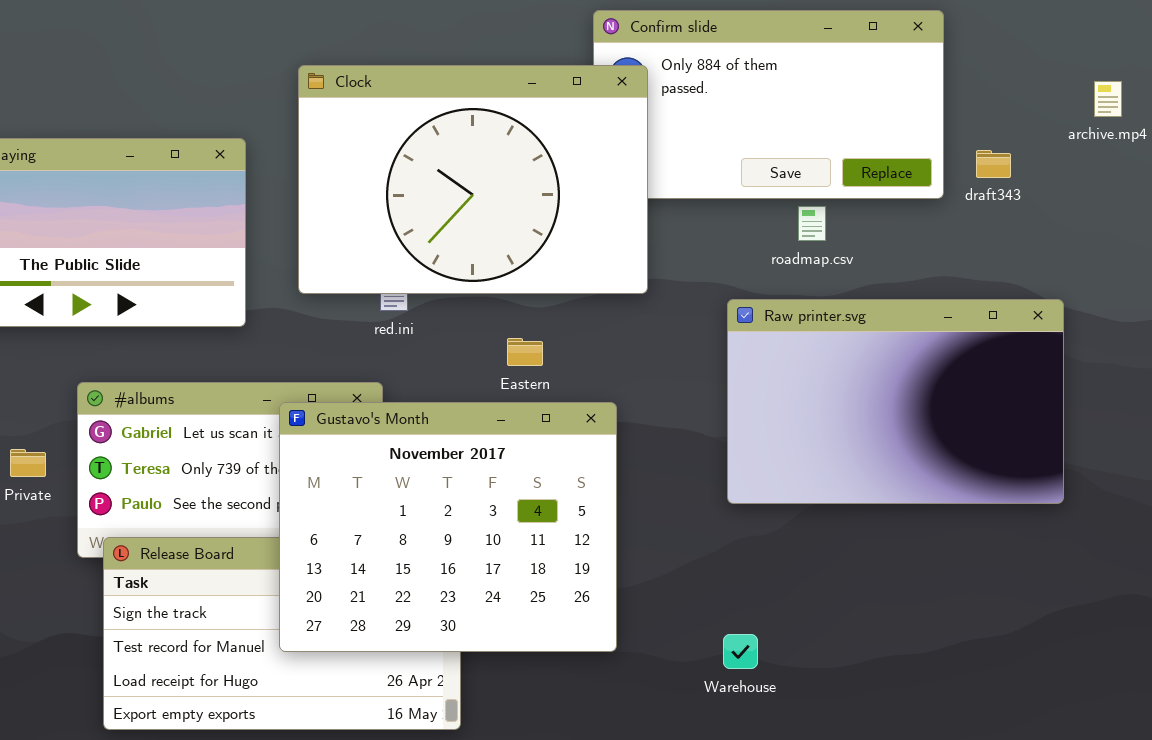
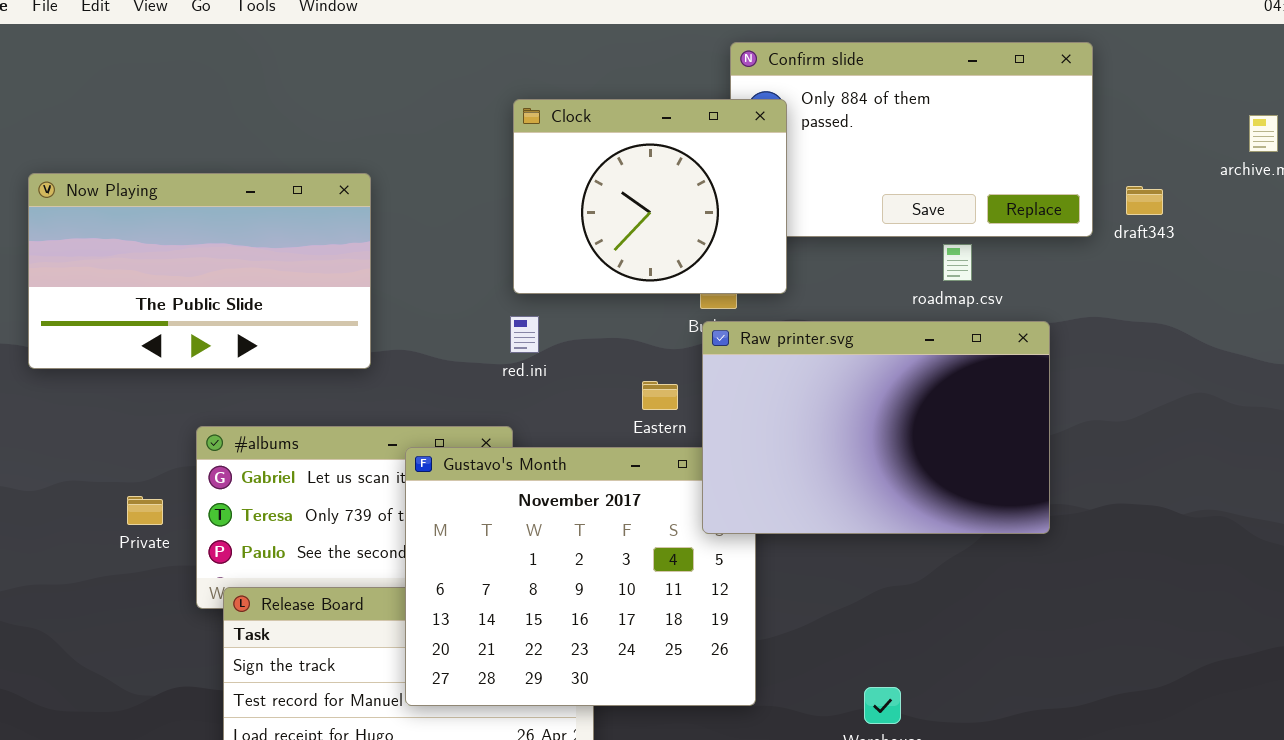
Clock: [298,65,648,294] -> [513,99,787,294], resized
Raw printer.svg: [727,299,1064,504] -> [702,321,1050,534], moved

